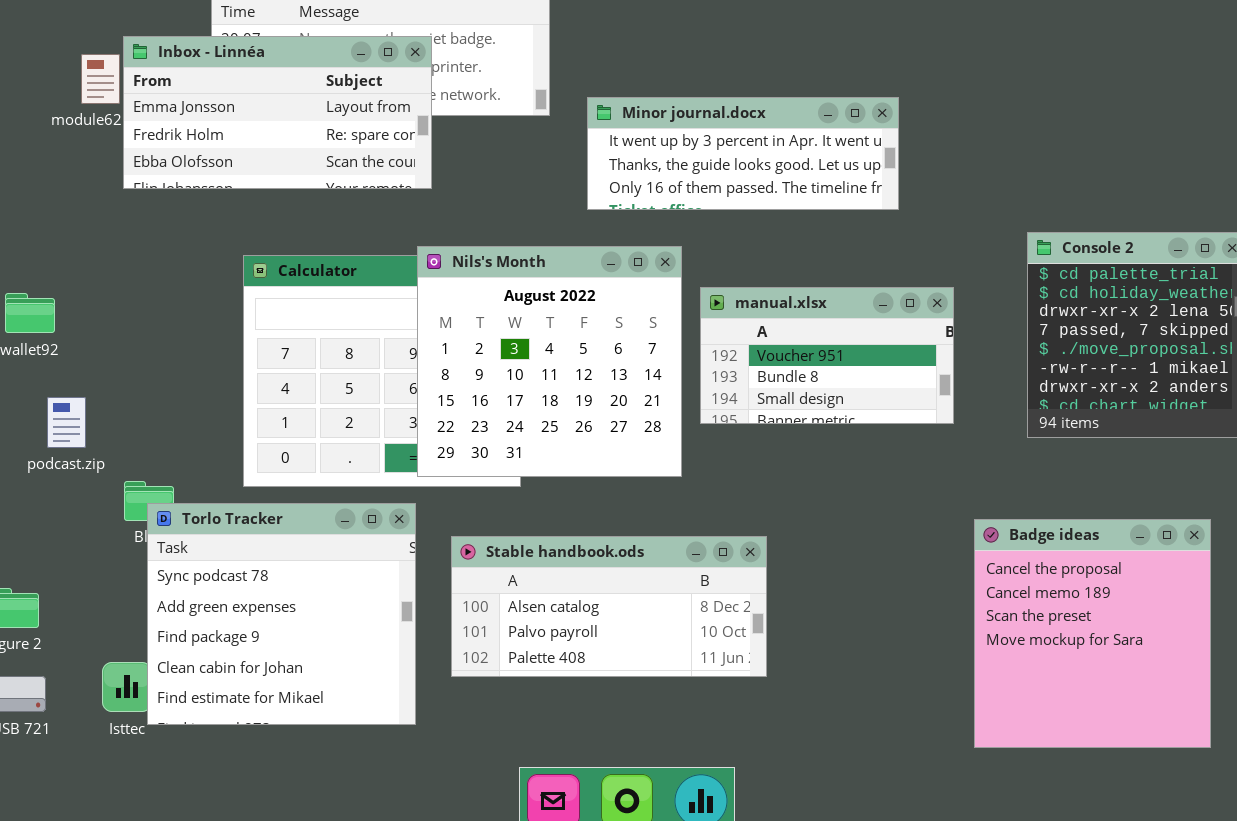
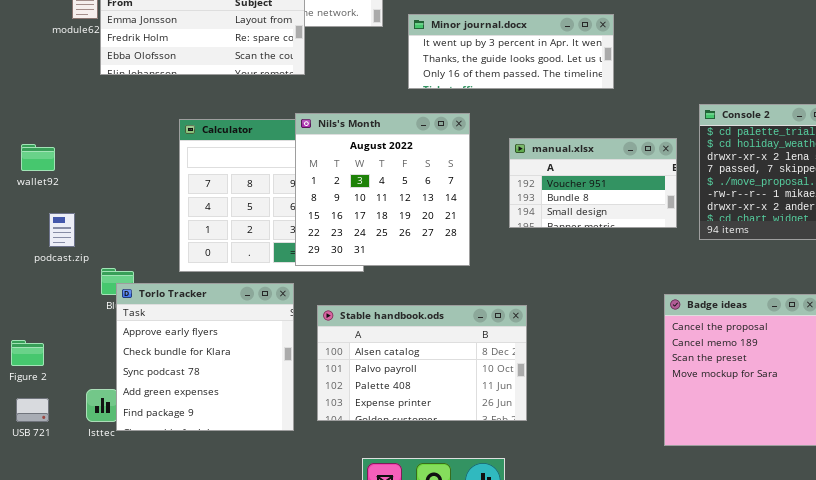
manual.xlsx: [700,287,954,424] -> [509,138,677,228], moved
Torlo Tracker: [147,503,416,725] -> [116,283,294,431], scrolled up 2 rows
Stable handbook.ods: [451,536,767,677] -> [317,305,527,421], resized

